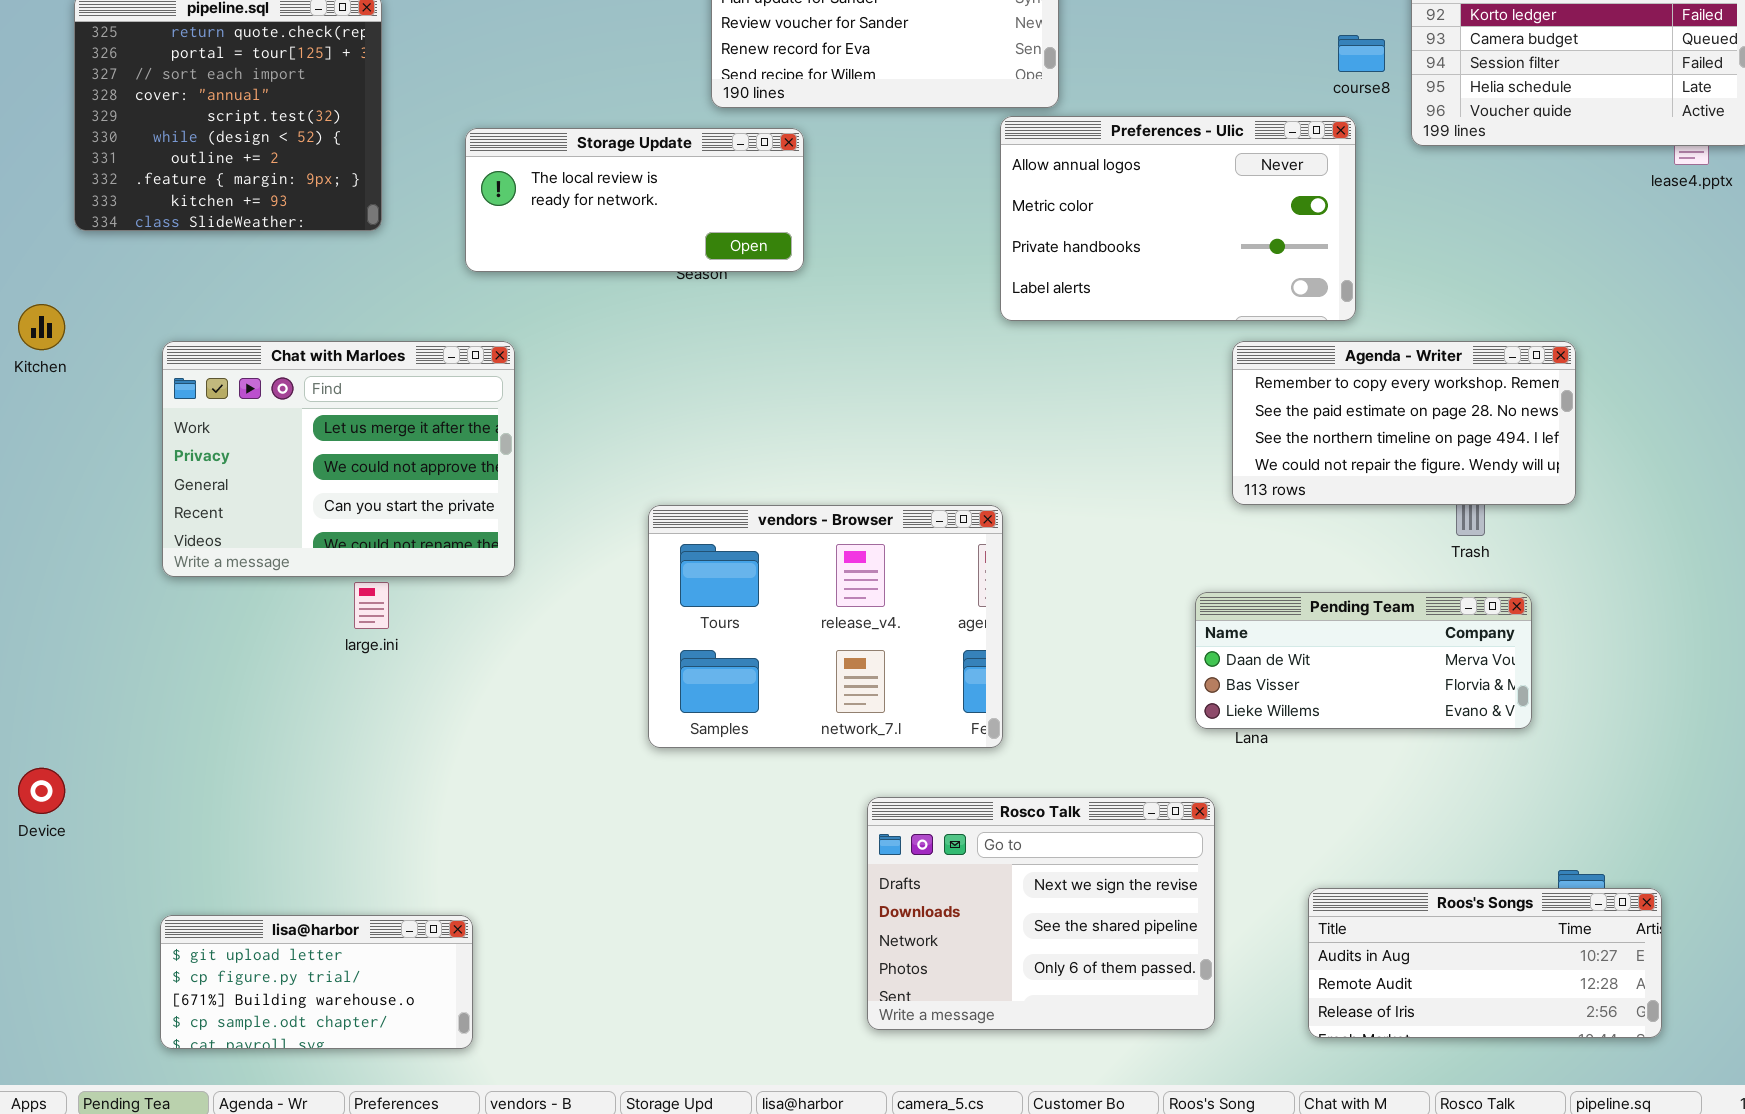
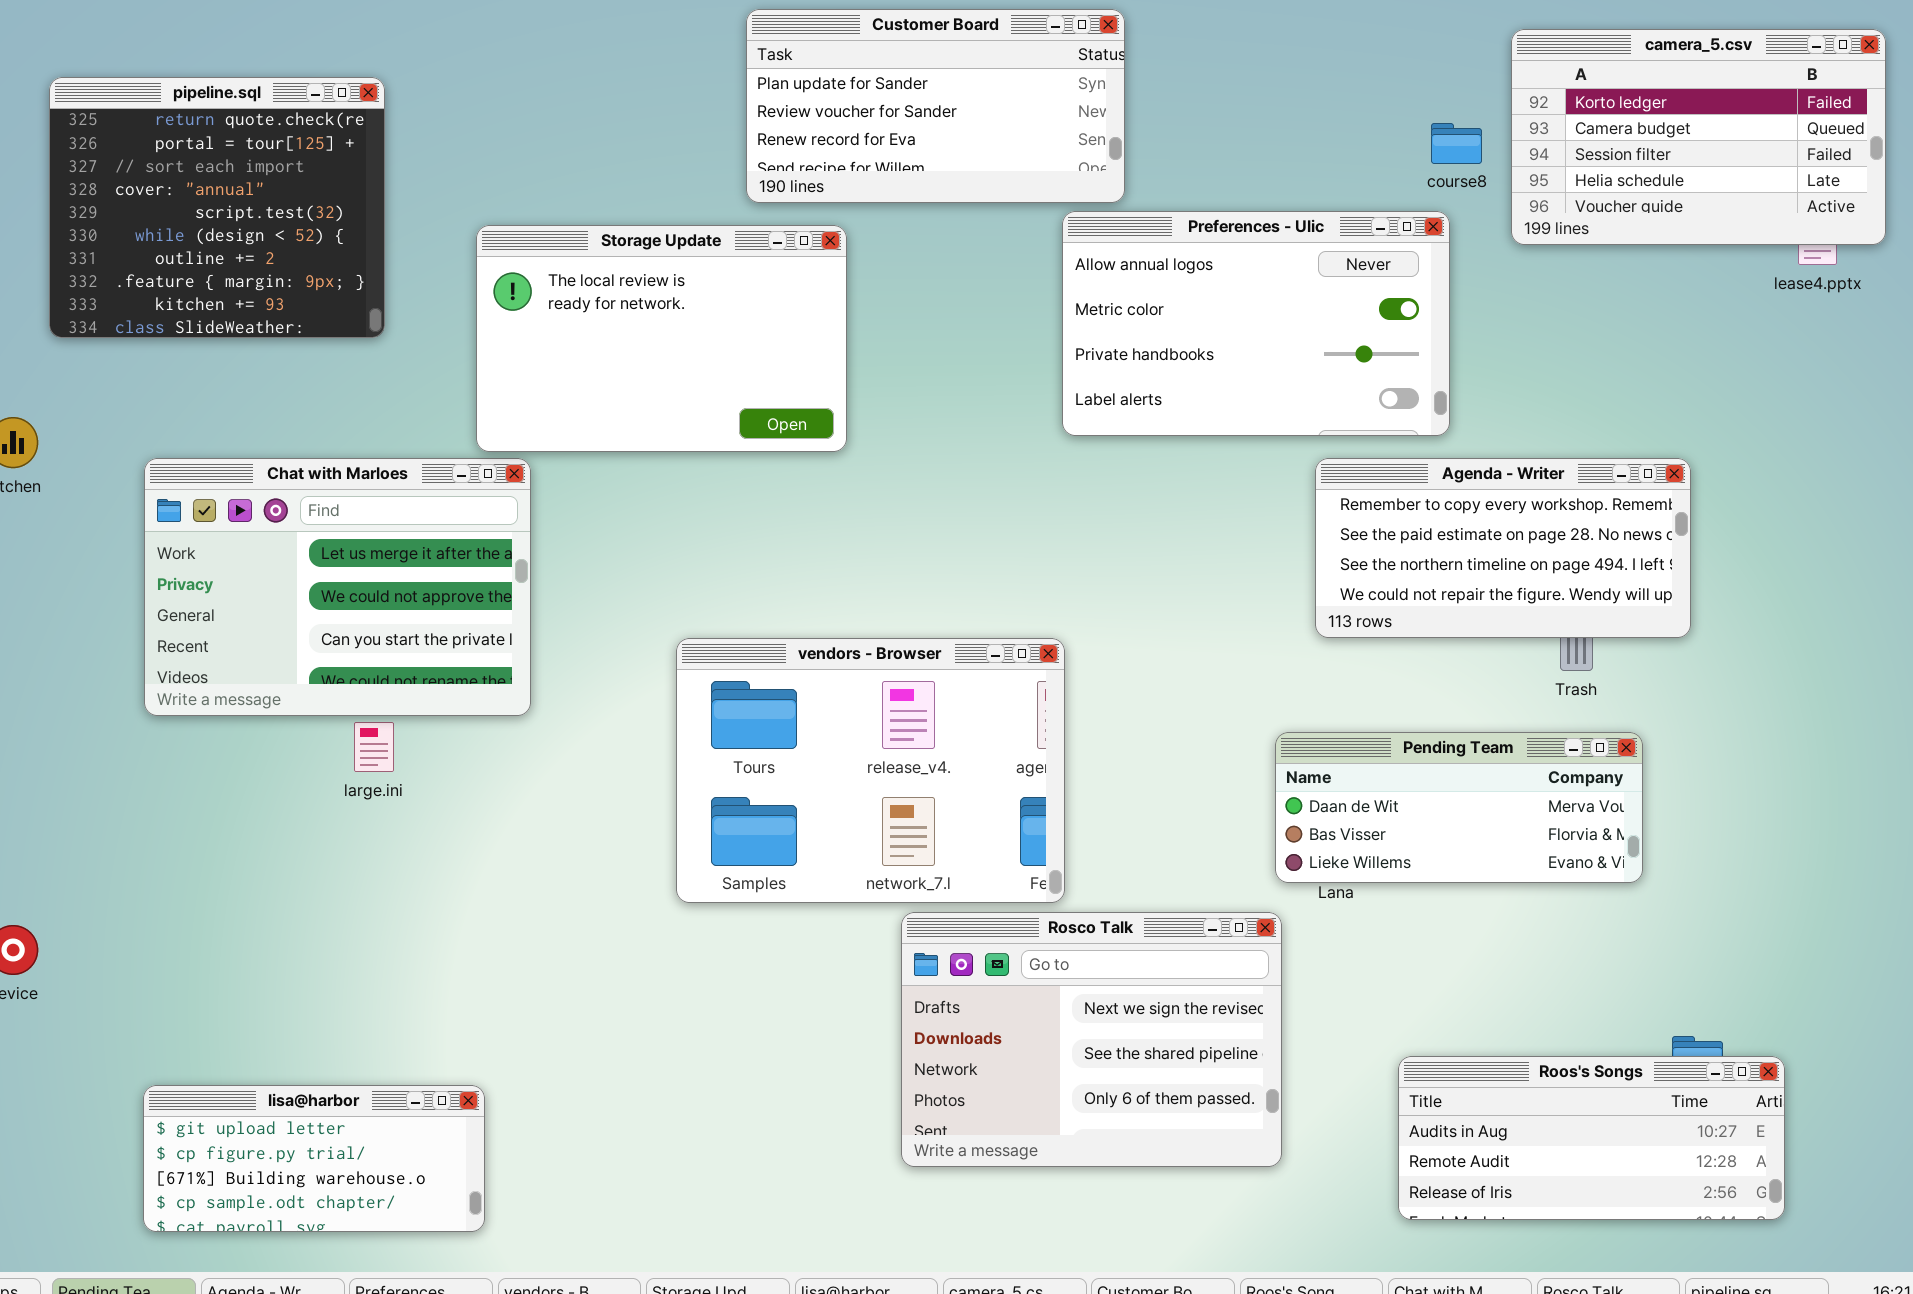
Storage Update: [465,128,804,272] -> [476,225,847,452], resized
Rosco Talk: [867,797,1215,1030] -> [901,912,1282,1167], moved

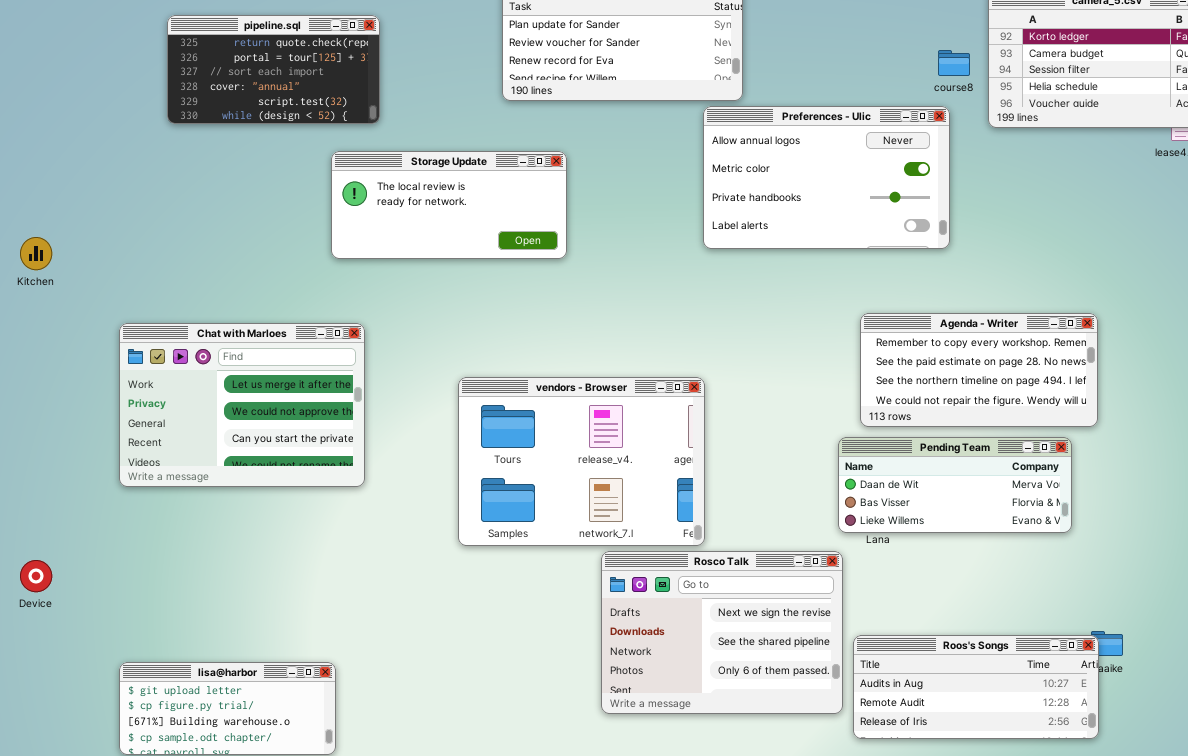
pipeline.sql: [49,77,385,338] -> [167,15,380,124], moved, resized
Storage Update: [476,225,847,452] -> [331,151,567,259], resized
Chat with Marloes: [144,458,531,716] -> [119,323,365,487], moved
Agenda - Writer: [1315,458,1691,638] -> [860,313,1098,427], moved
Roos's Songs: [1398,1056,1785,1220] -> [853,635,1099,739], moved

